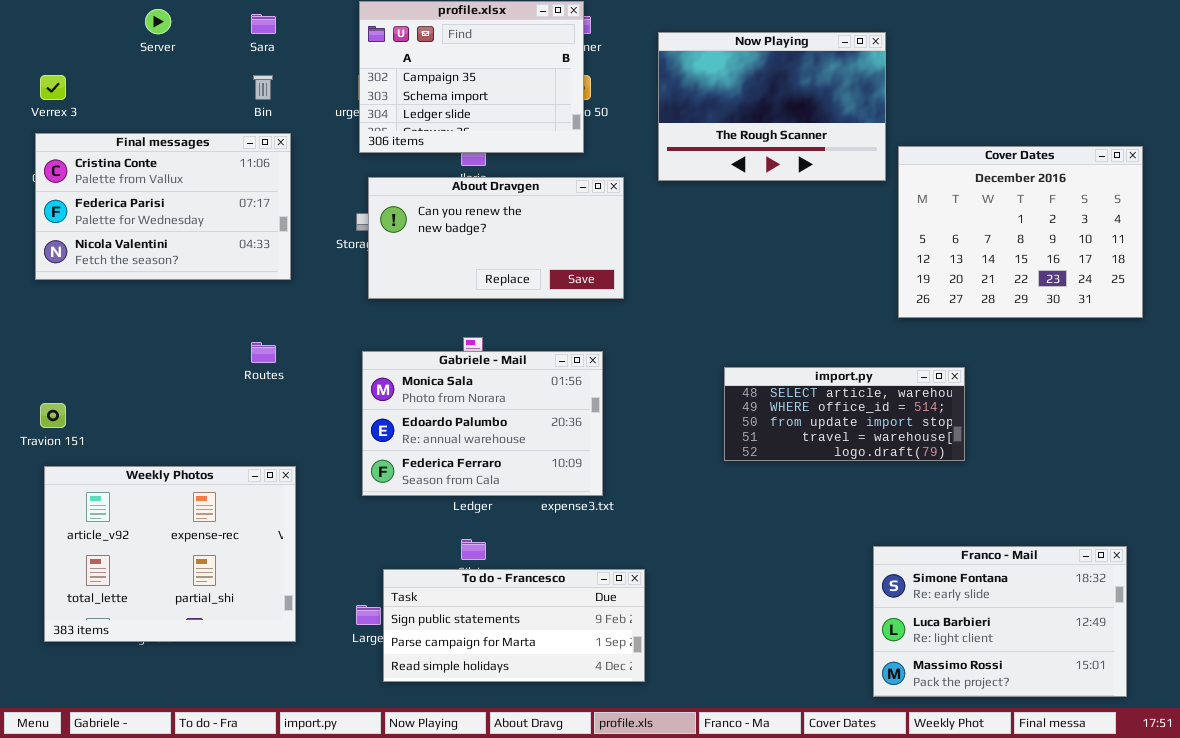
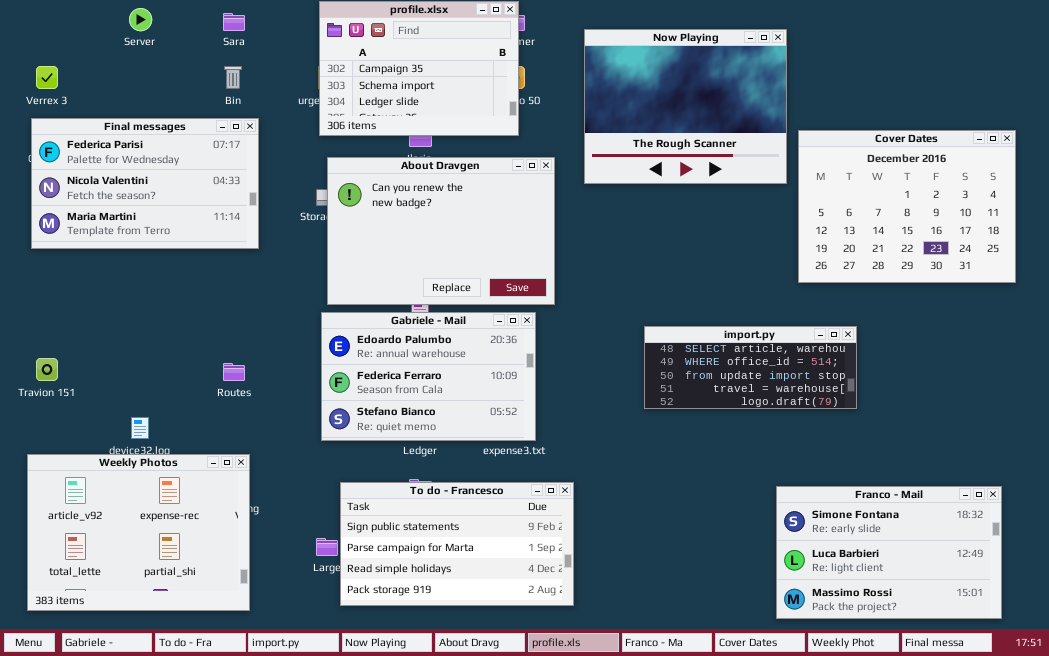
Now Playing: [658,32,886,181] -> [584,29,787,184], resized
Final messages: [35,133,291,280] -> [31,118,259,249], scrolled down 1 row
About Dravgen: [368,177,624,299] -> [327,157,555,305], resized
Routes: [251,342,276,363] -> [223,363,245,381], moved
Gabriele - Mail: [362,351,603,496] -> [321,312,536,441], scrolled down 1 row
Weekly Photos: [44,466,296,642] -> [27,454,250,611], moved
To do - Francesco: [383,569,645,682] -> [340,482,574,606], resized

